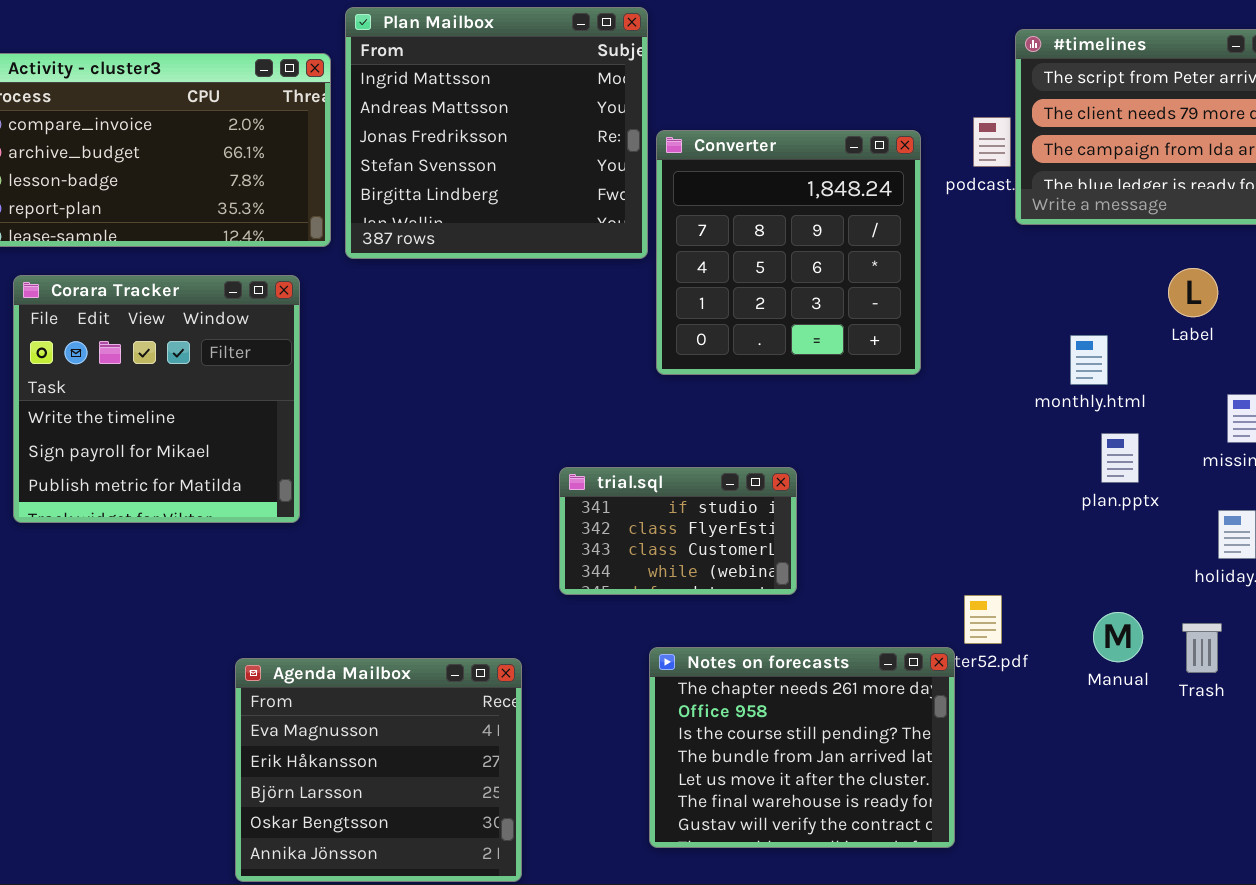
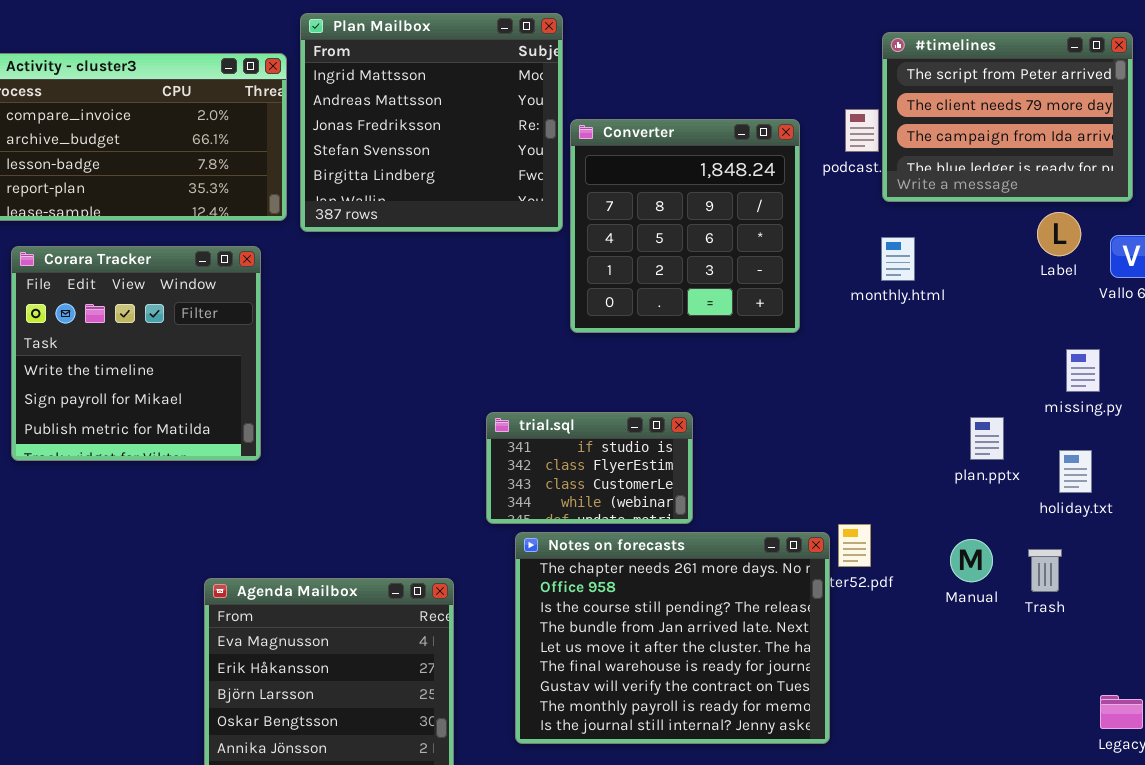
Label: [1168,268,1218,317] -> [1037,212,1081,256], moved
monthly.html: [1070,335,1108,385] -> [881,237,915,281], moved
plan.pptx: [1101,433,1139,483] -> [970,417,1004,460], moved
Notes on forecasts: [649,647,955,848] -> [515,532,830,744], resized

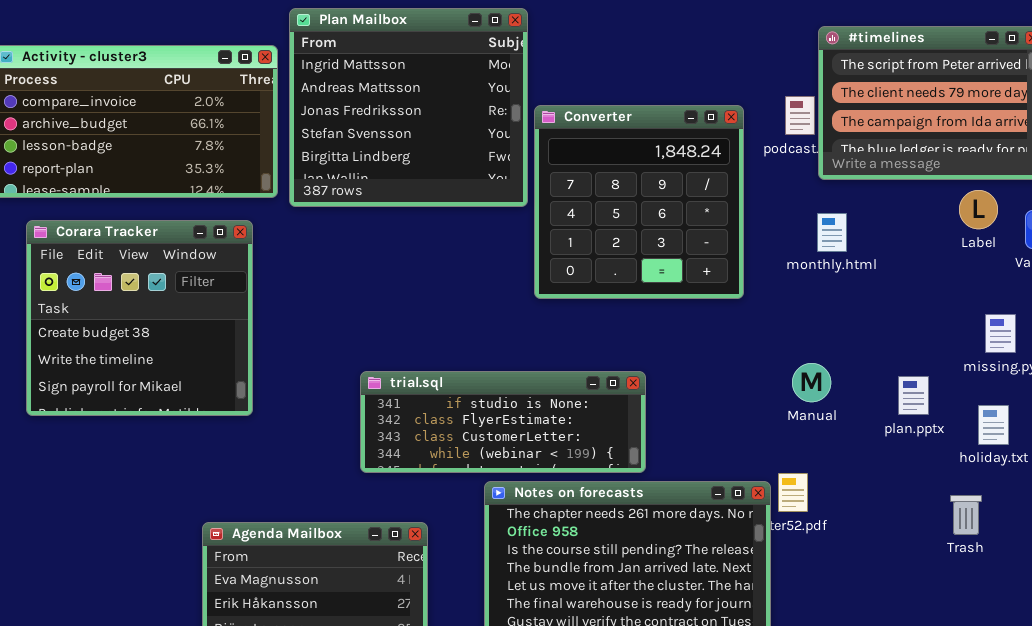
Corara Tracker: [11,246,261,461] -> [26,220,253,416], scrolled up 1 row
trial.sql: [486,412,693,524] -> [360,371,646,473], resized
Manual: [950,539,993,582] -> [792,363,831,402], moved

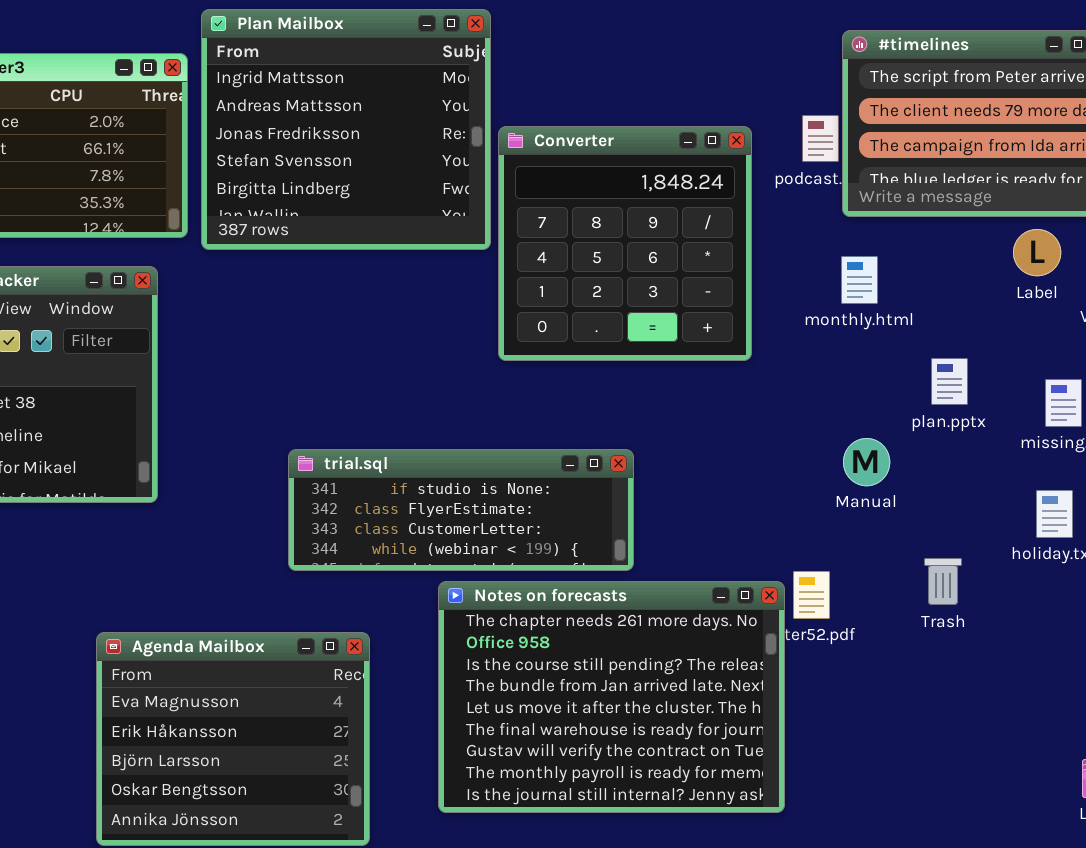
Manual: [792,363,831,402] -> [843,438,890,486], moved
plan.pptx: [898,376,929,415] -> [931,358,968,405], moved
Trash: [950,495,982,535] -> [924,558,962,605], moved

